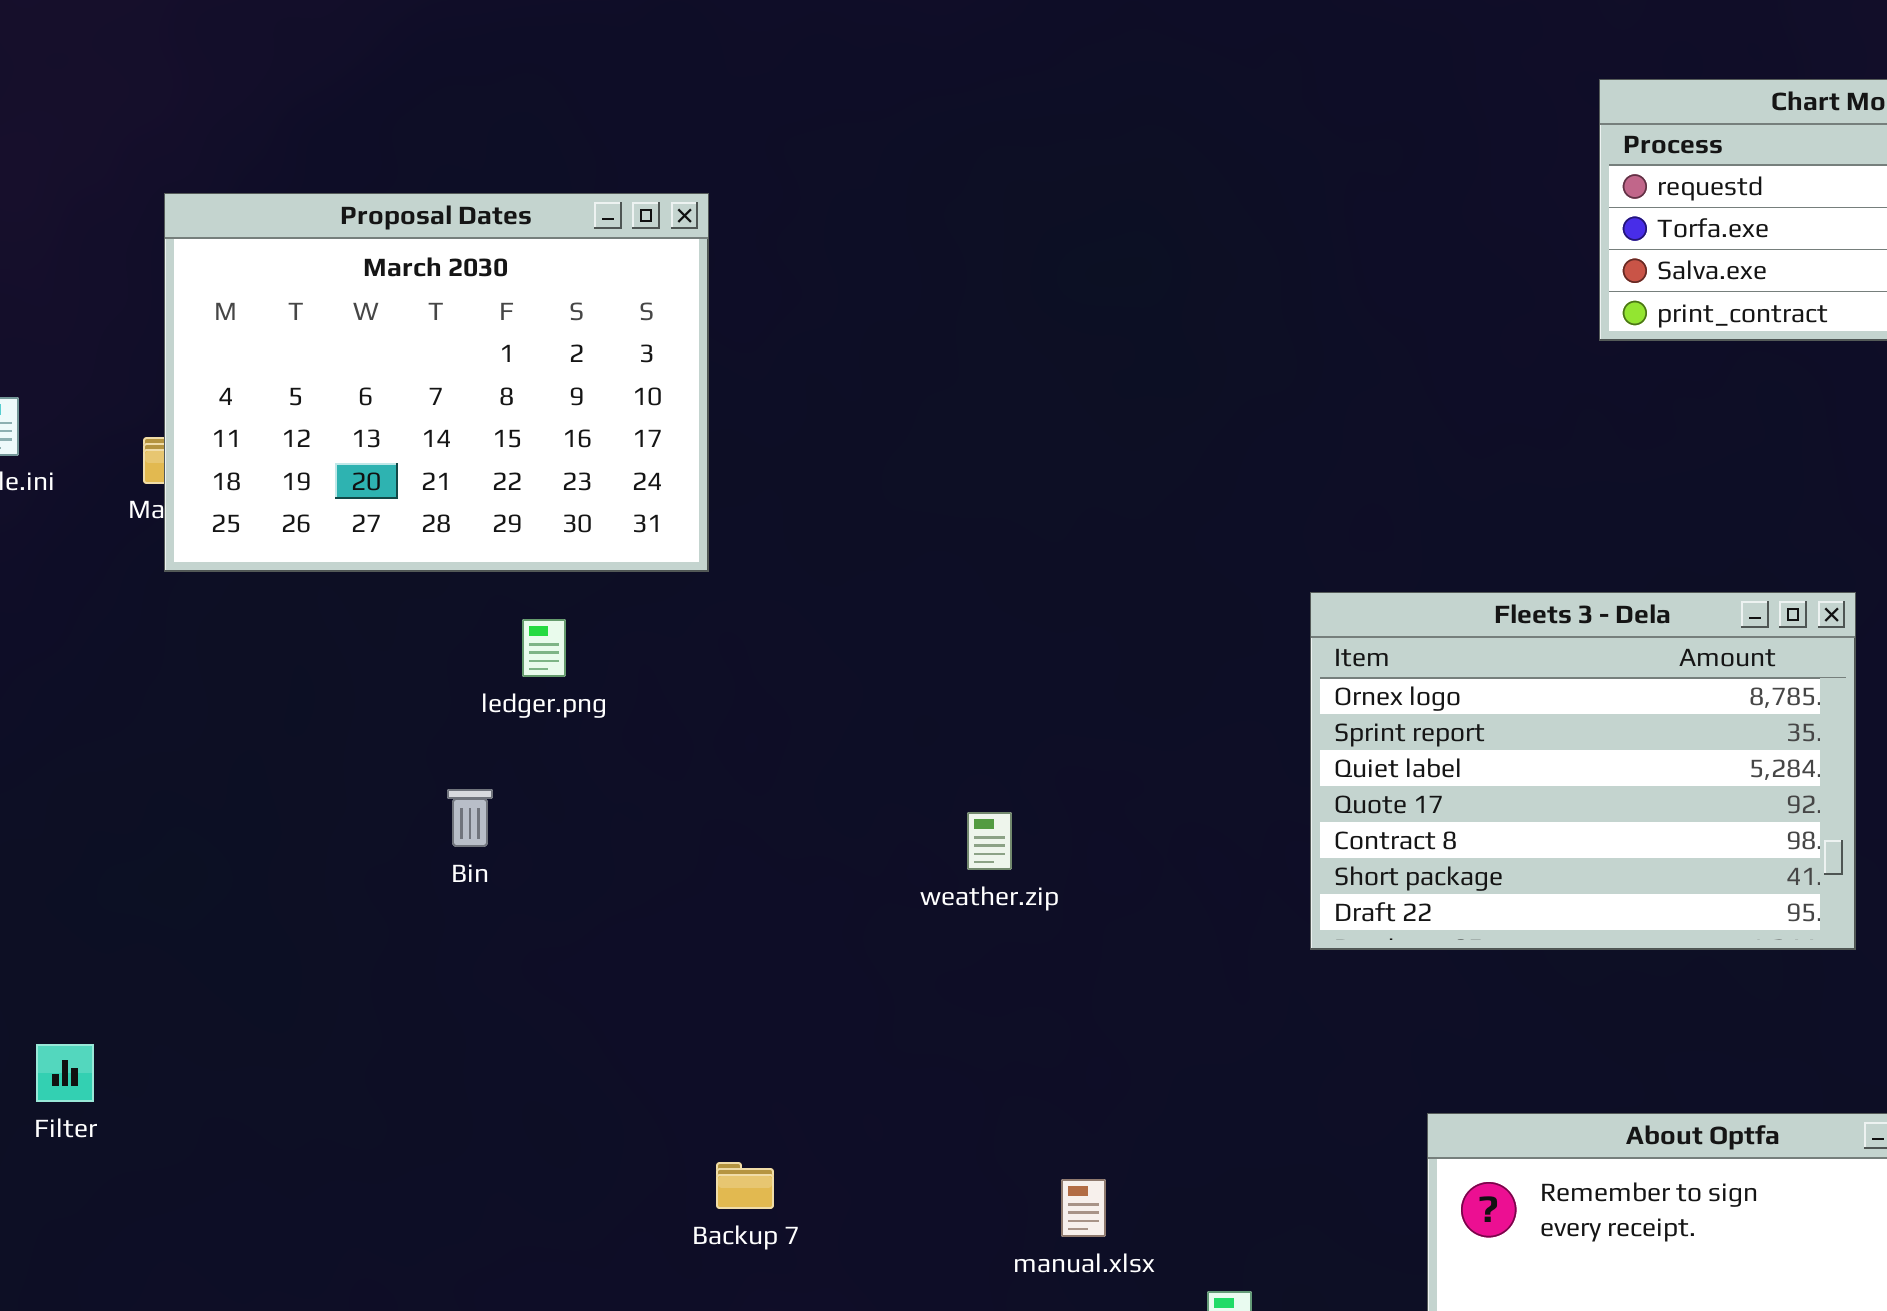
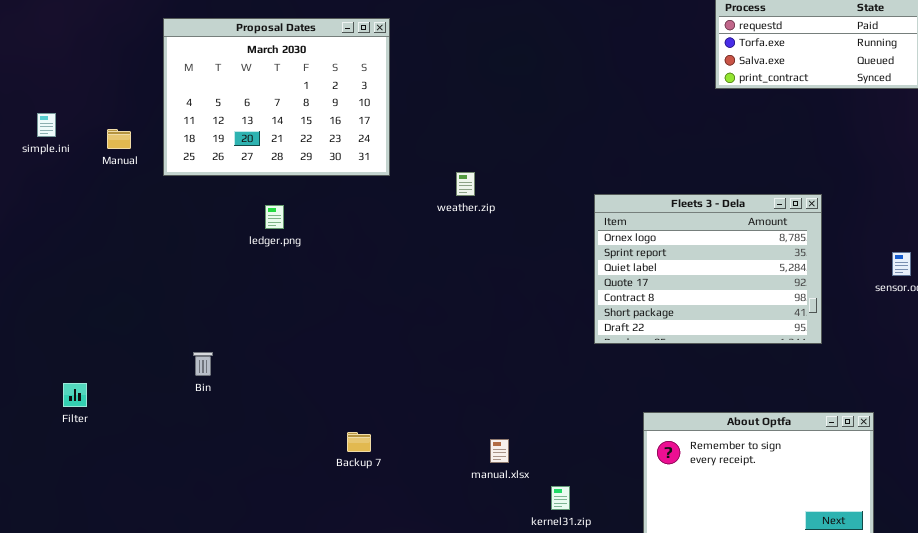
Proposal Dates: [164,193,709,572] -> [163,18,390,176], moved
Bin: [447,789,493,847] -> [193,352,213,376], moved
weather.zip: [967,812,1012,870] -> [456,172,475,196], moved

